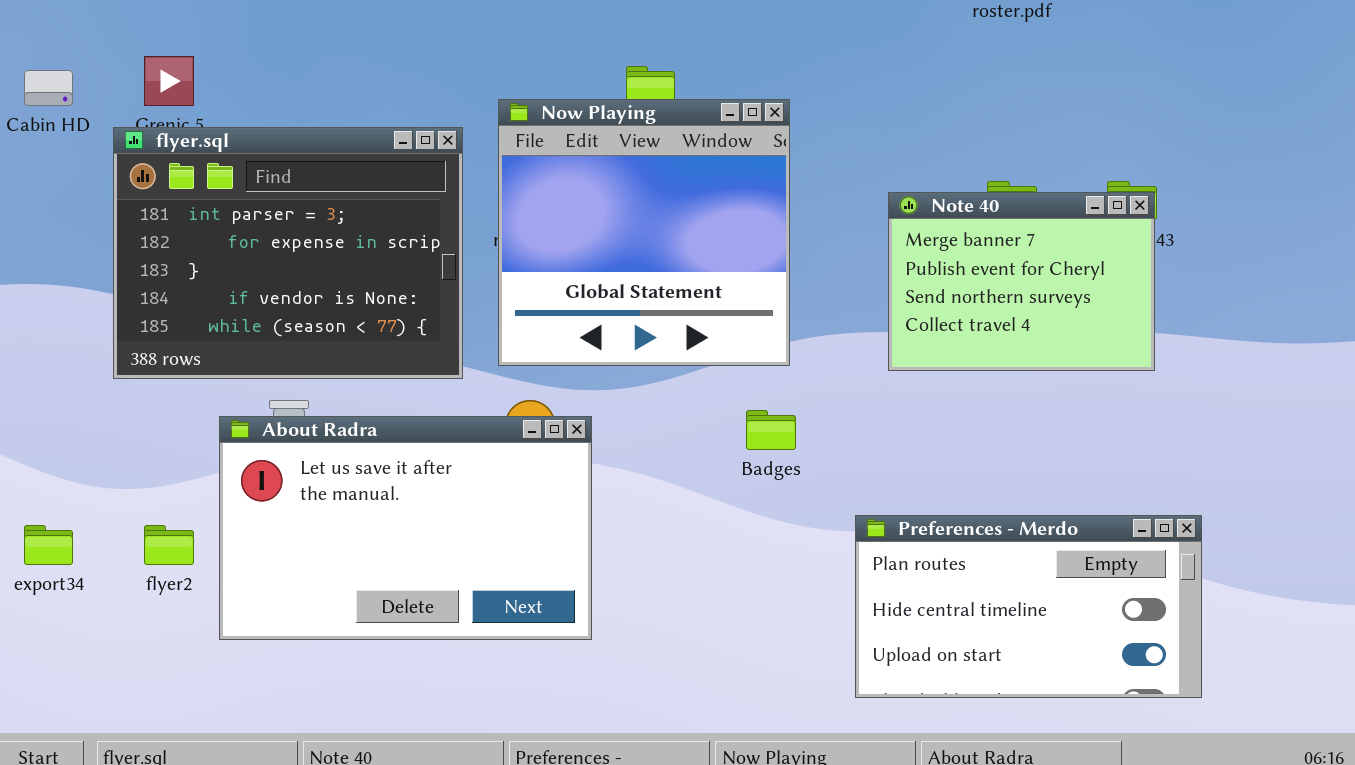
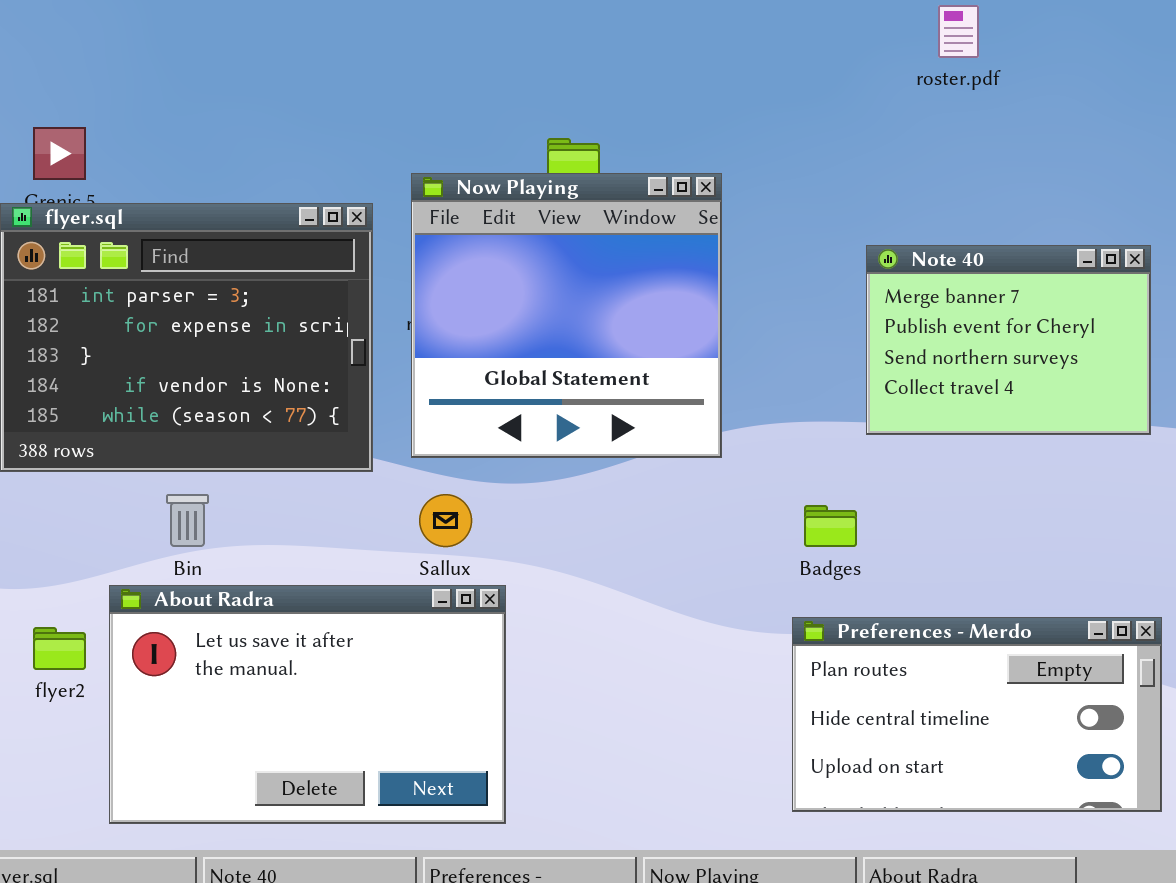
Note 40: [888,192,1155,371] -> [866,245,1151,435], moved
Badges: [746,410,796,450] -> [804,505,857,547], moved
About Radra: [219,416,592,640] -> [109,585,506,824], moved

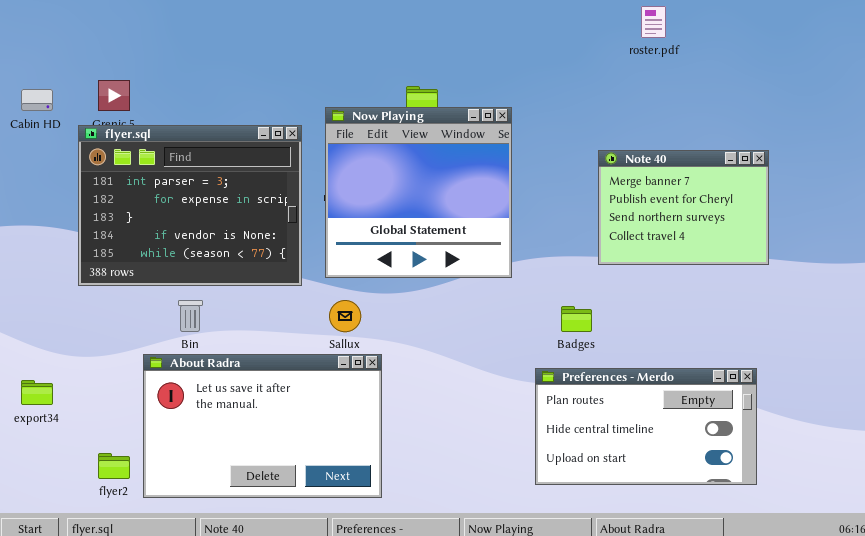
Preferences - Merdo: [792,617,1162,812] -> [535,368,757,485], moved
flyer2: [33,627,86,670] -> [98,453,130,479], moved

